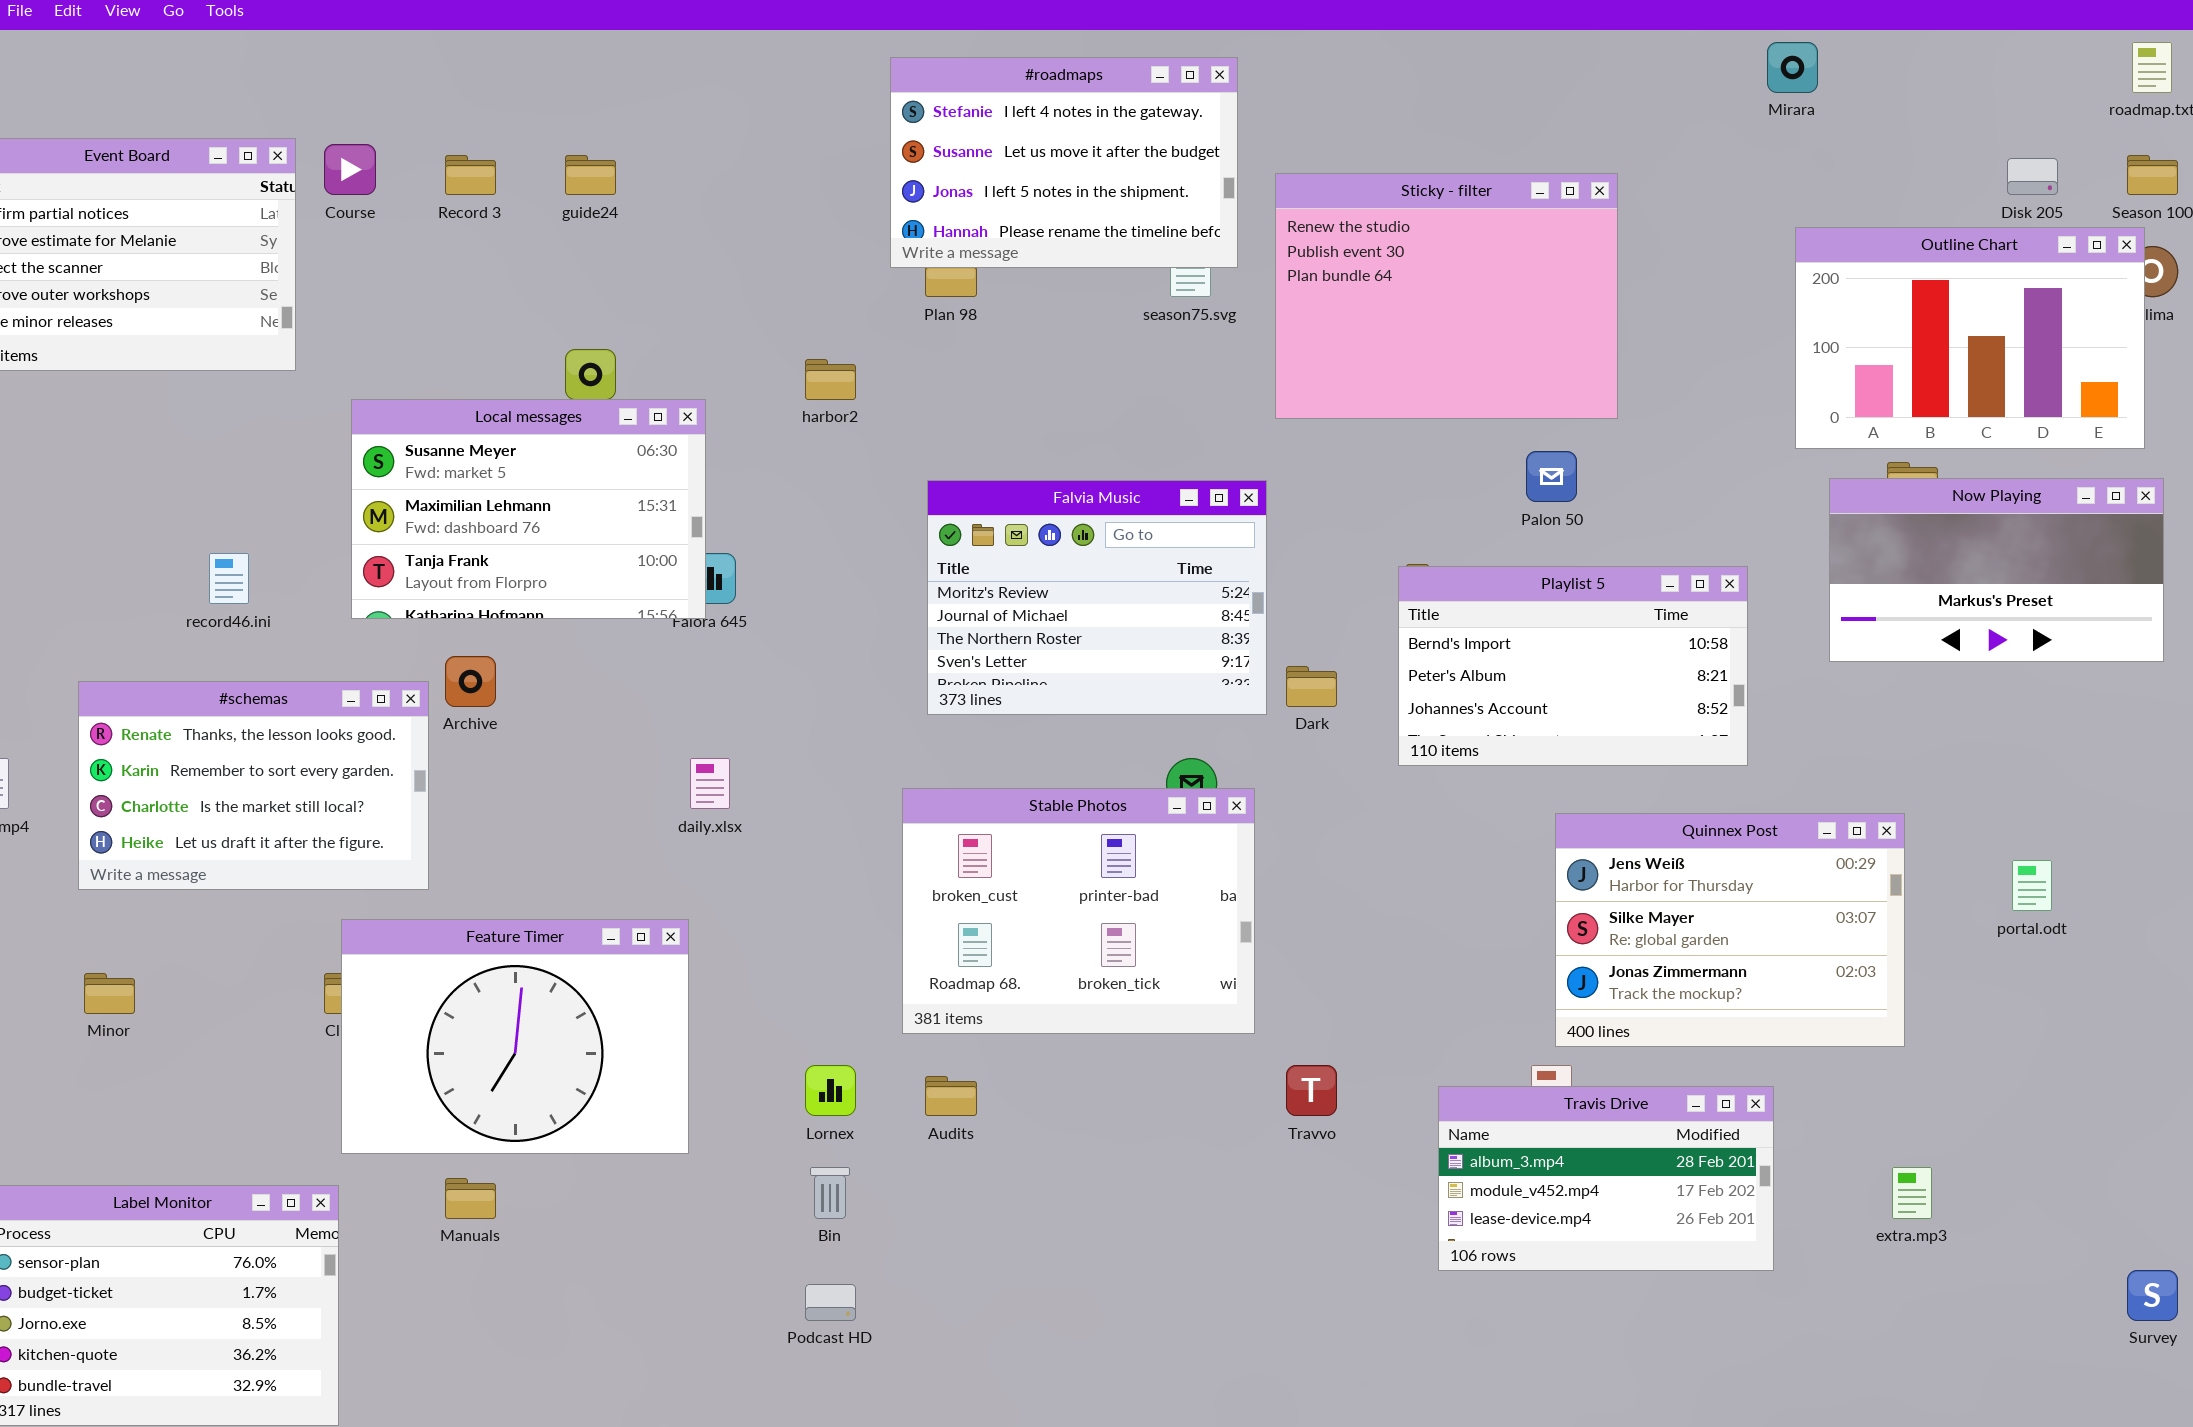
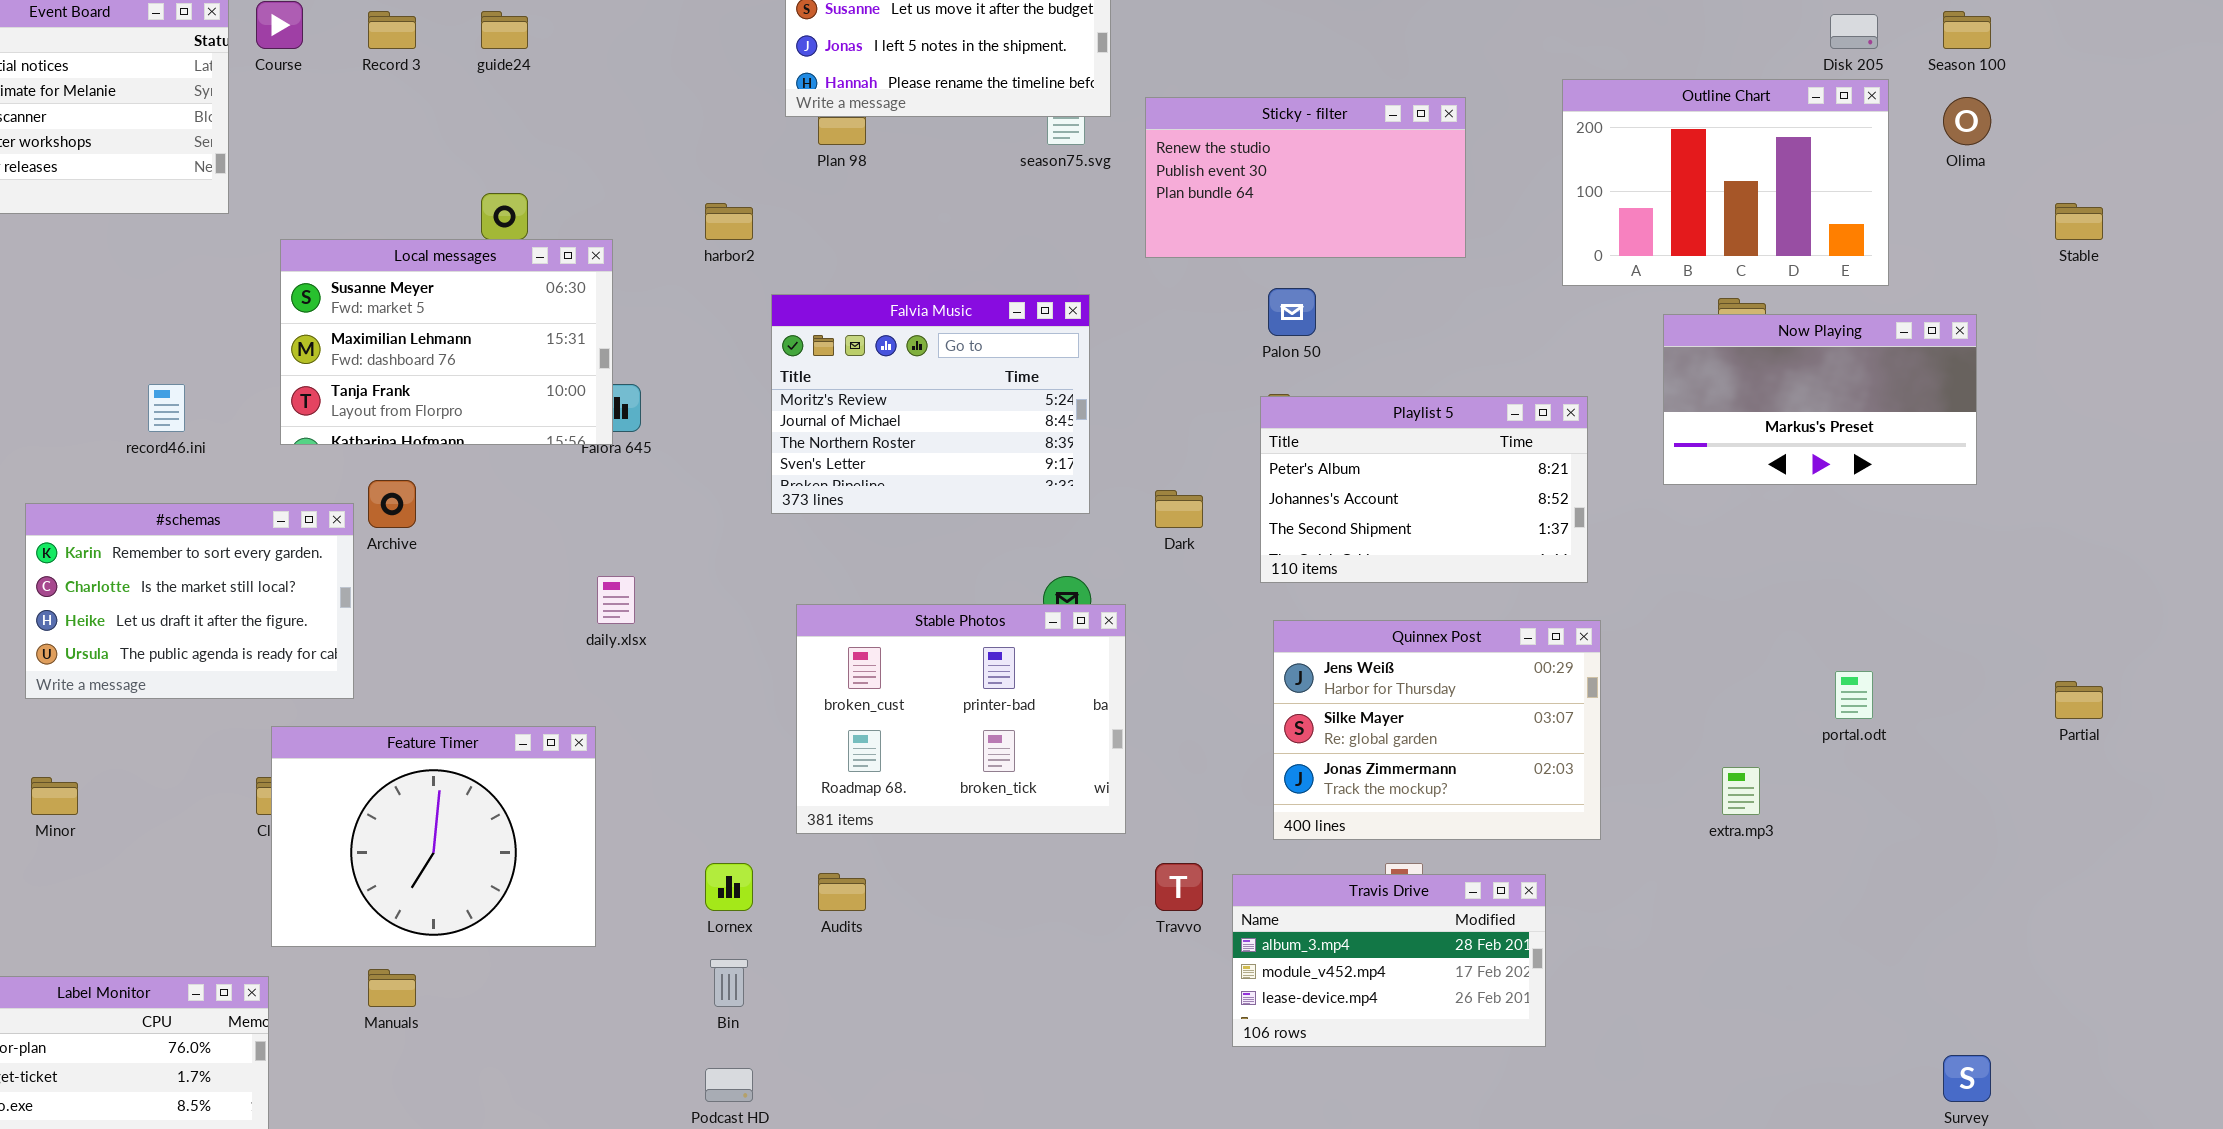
Sticky - filter: [1275,173,1618,419] -> [1145,97,1466,258], resized
Outline Chart: [1795,227,2145,449] -> [1562,79,1889,286], moved
Palon 50: [1526,451,1577,502] -> [1268,288,1316,336], moved
Falvia Music: [927,480,1267,715] -> [771,294,1090,514], moved
Playlist 5: [1398,566,1748,766] -> [1260,396,1588,583], scrolled down 1 row
#schemas: [78,681,429,890] -> [25,503,354,699], scrolled down 1 row
Quinnex Post: [1555,813,1905,1047] -> [1273,620,1601,840], moved
Travis Drive: [1438,1086,1774,1271] -> [1232,874,1546,1047], moved
extra.mp3: [1892,1167,1932,1219] -> [1722,767,1760,815], moved

